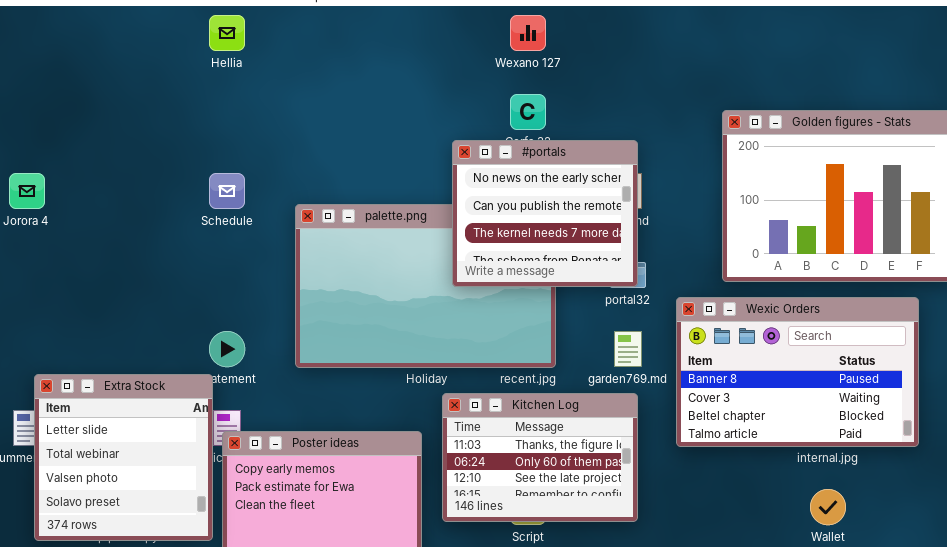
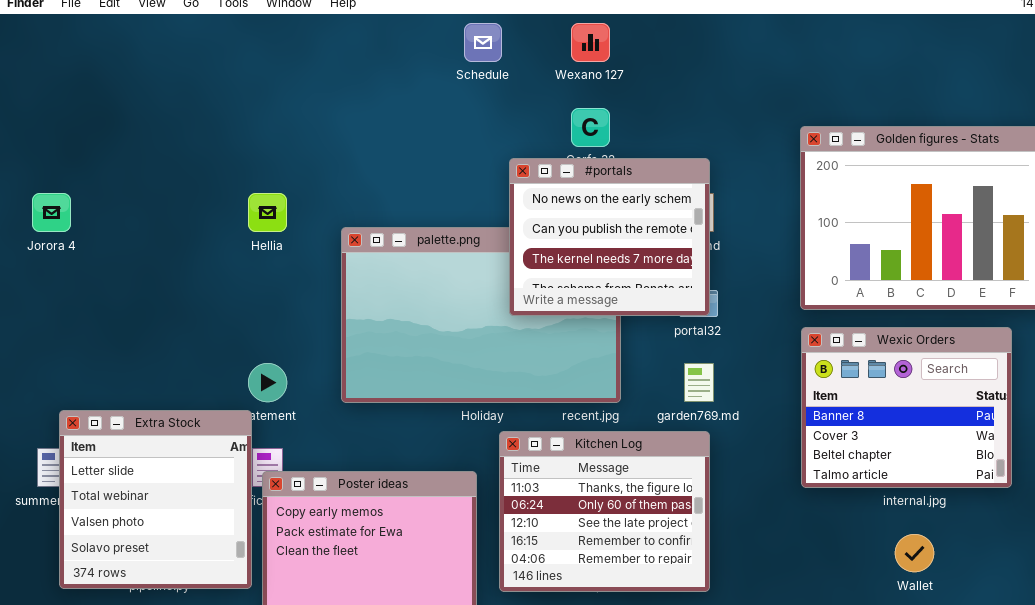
Hellia: [209,15,245,51] -> [248,193,287,232], moved
Schedule: [209,173,245,209] -> [464,23,502,62], moved
Wexic Orders: [676,297,919,447] -> [801,327,1012,488], resized
Kitchen Log: [442,393,638,522] -> [499,431,710,592], resized

